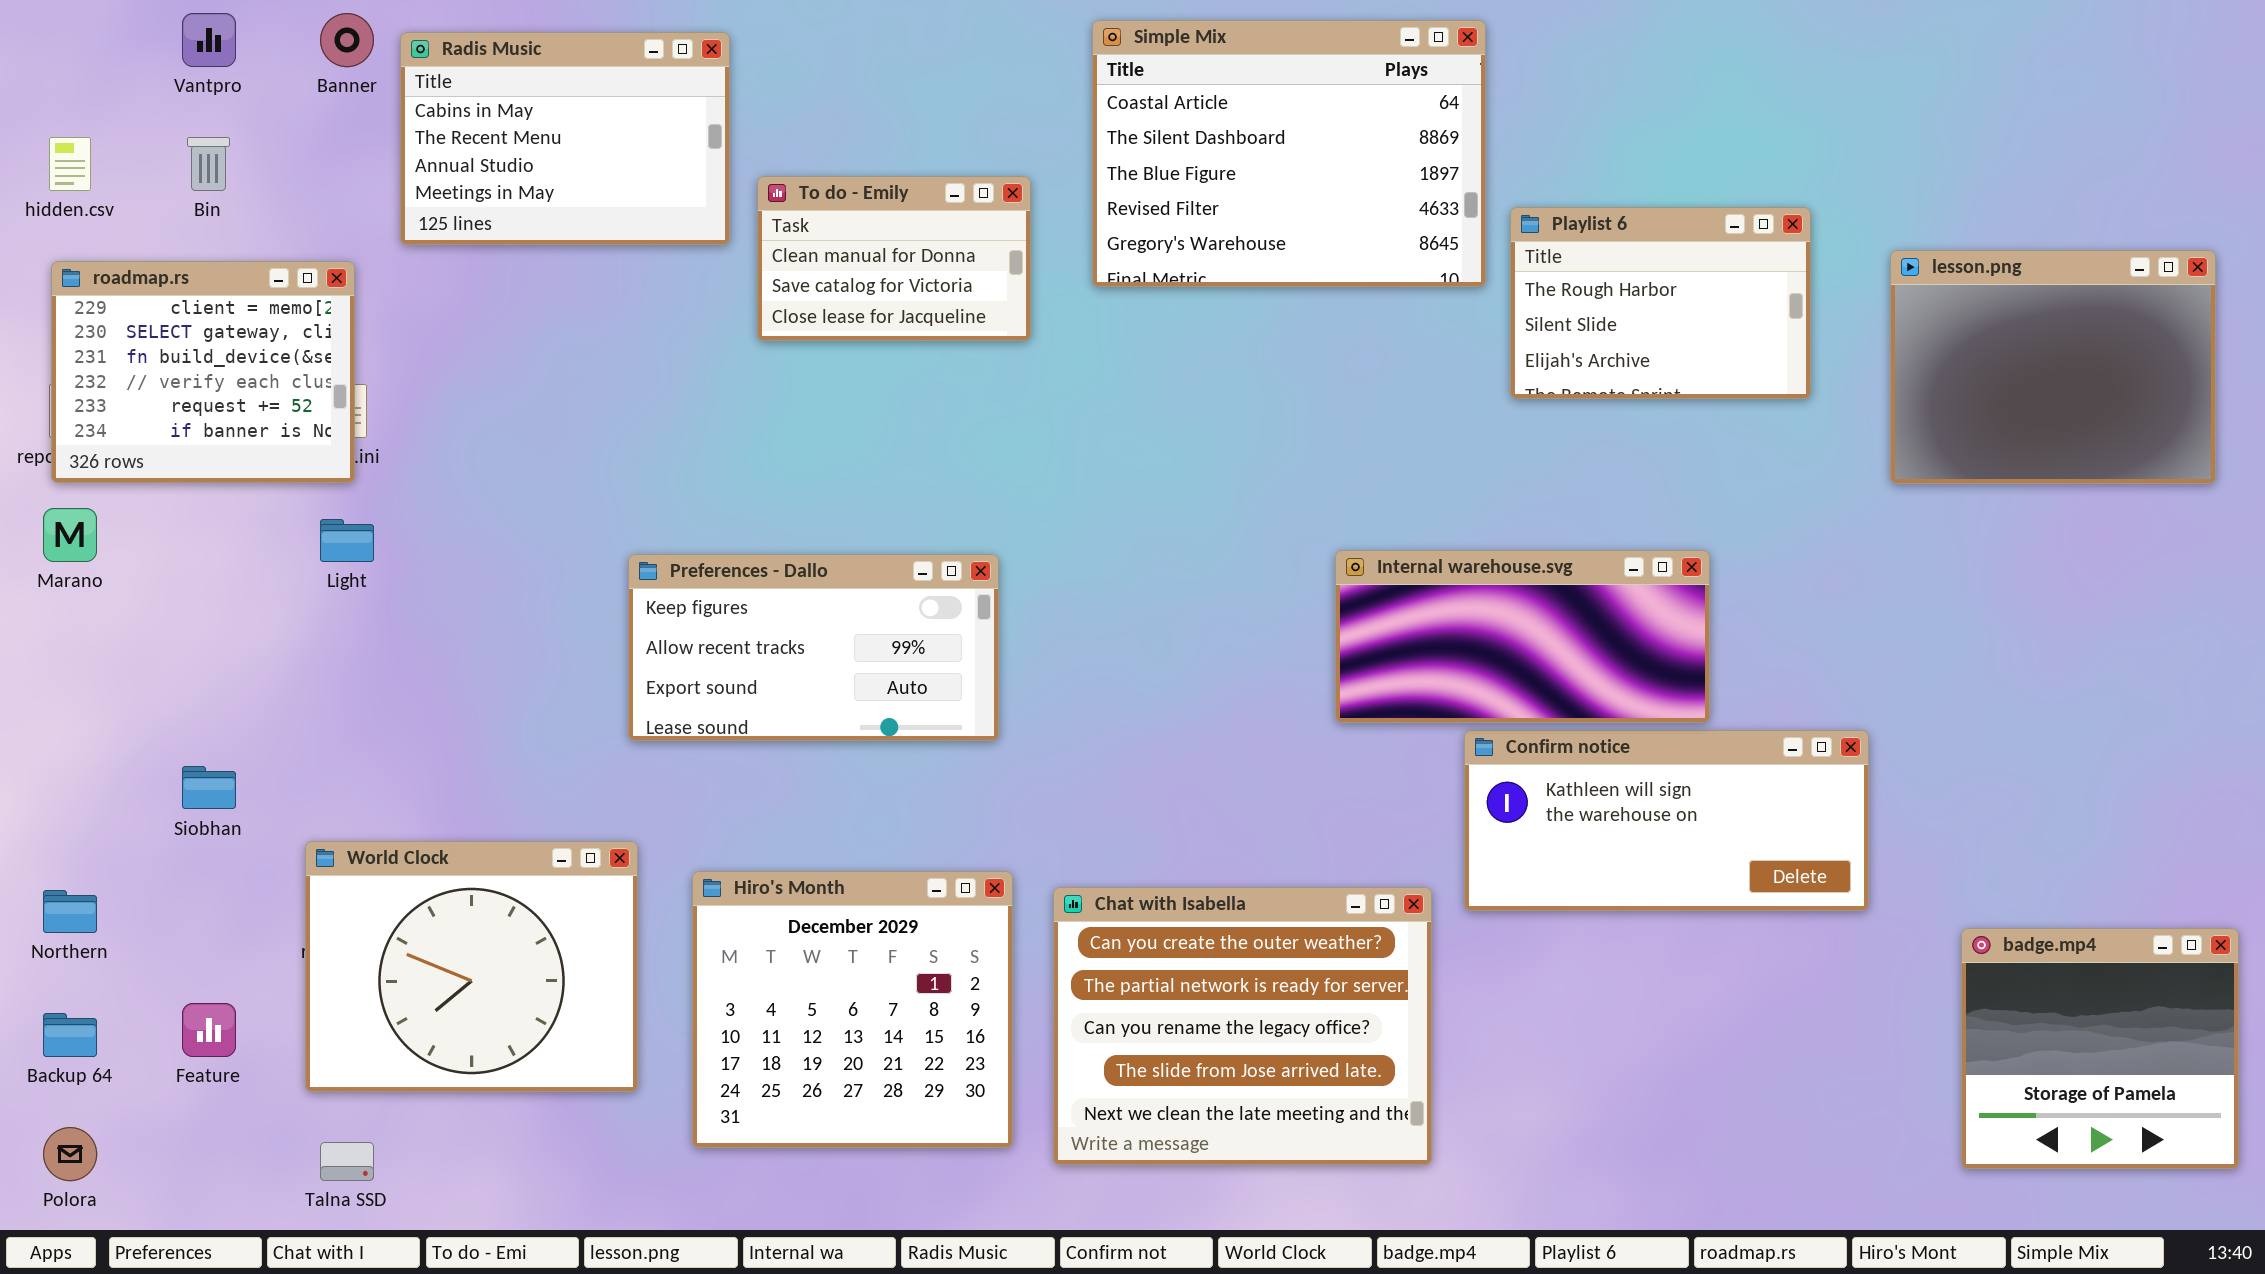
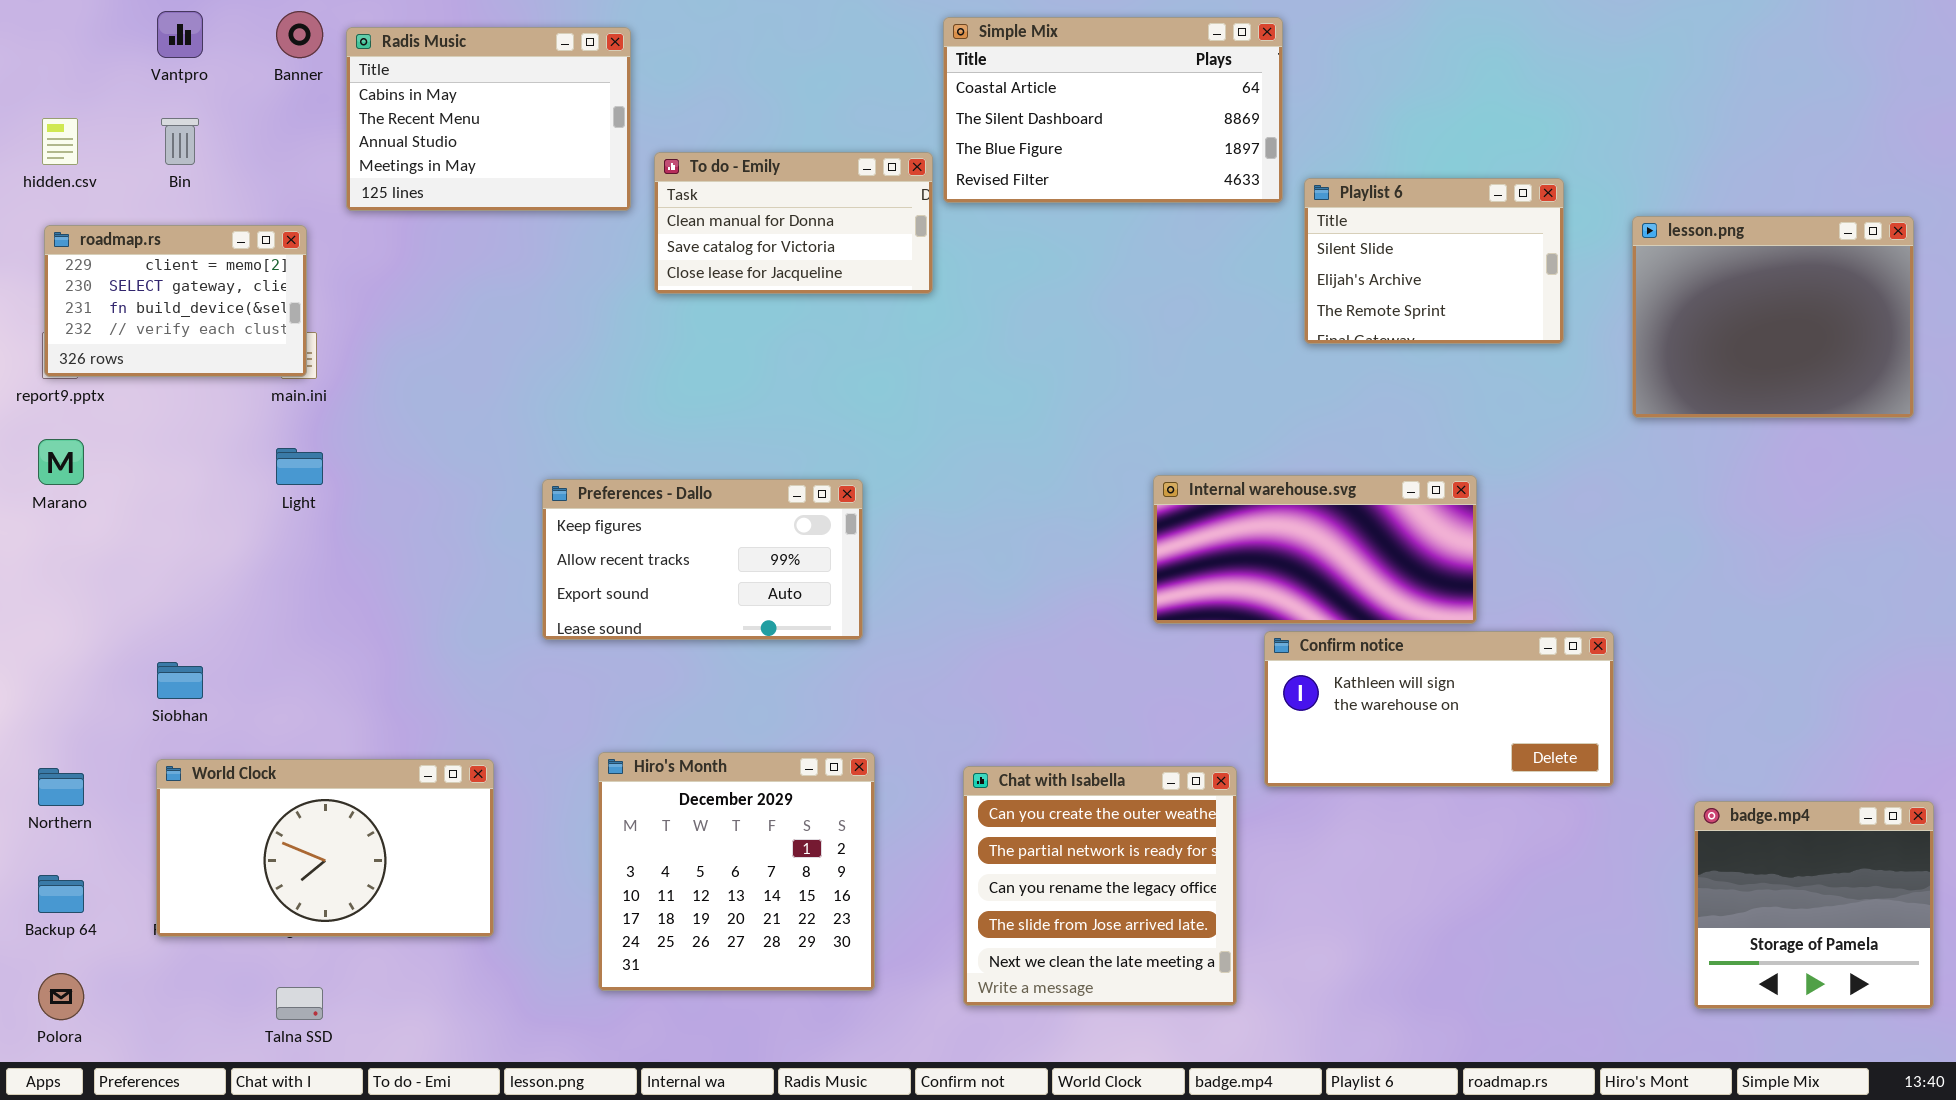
Simple Mix: [1092,20,1486,287] -> [943,17,1283,203], resized
To do - Emily: [757,176,1031,341] -> [654,152,933,294], resized
Playlist 6: [1510,207,1811,399] -> [1304,178,1564,344], scrolled down 1 row
roadmap.rs: [51,261,355,483] -> [44,225,307,377], resized
World Clock: [305,841,638,1092] -> [156,759,494,937], moved, resized
Chat with Isabella: [1053,887,1432,1165] -> [963,766,1237,1006], resized

